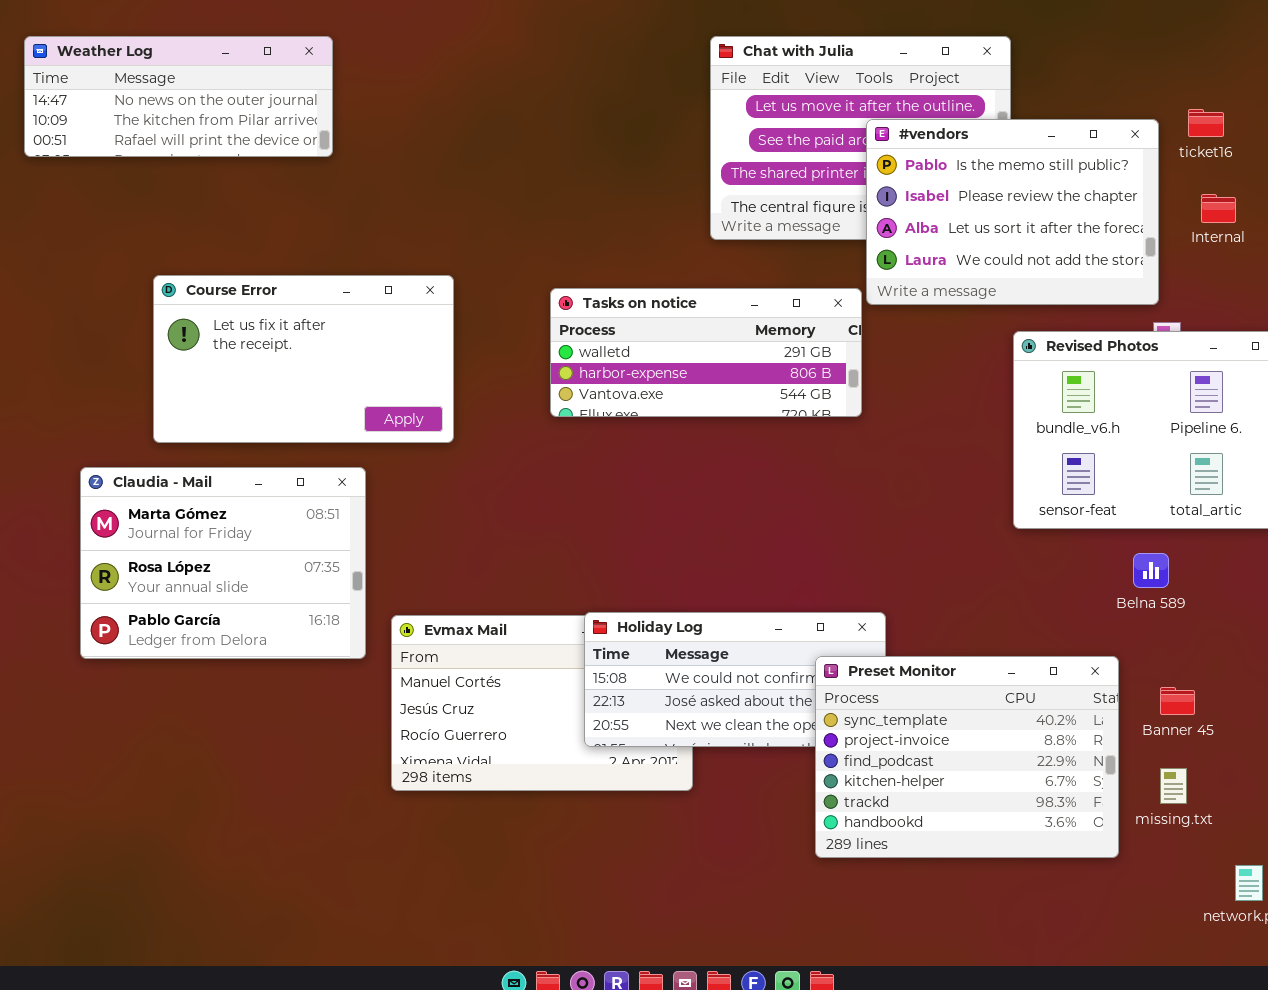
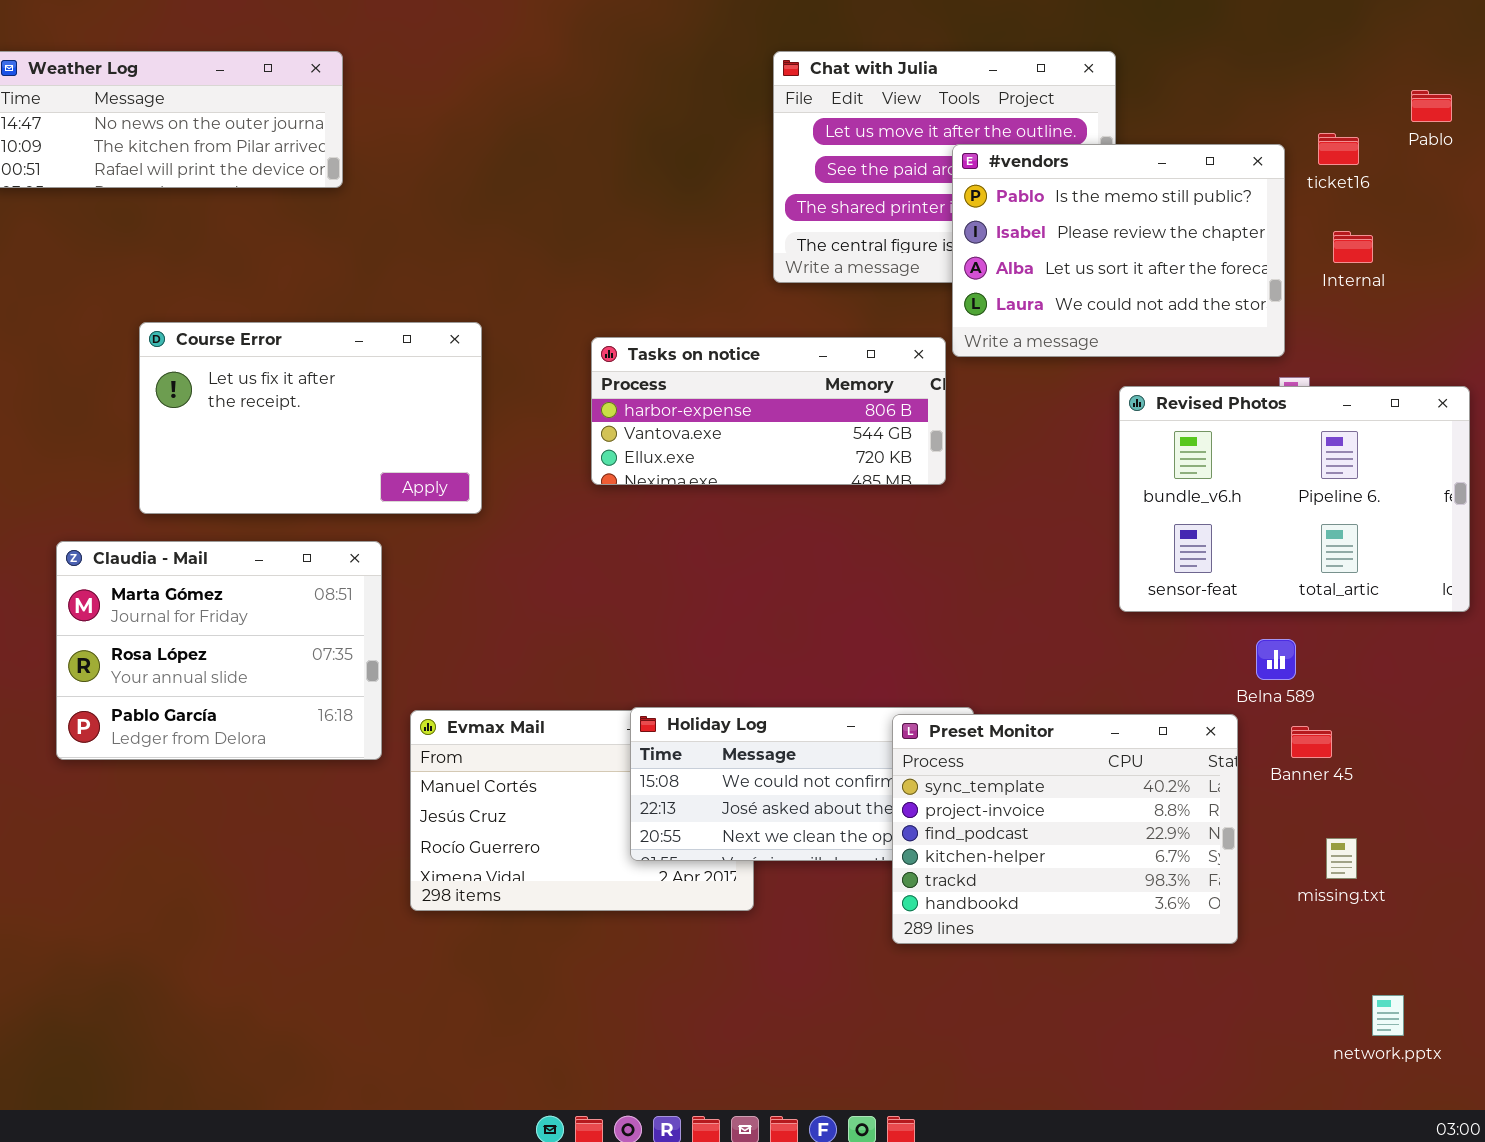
Tasks on notice: [550,288,862,417] -> [591,337,946,485], scrolled down 1 row
Preset Monitor: [815,656,1119,858] -> [892,714,1238,944], moved
Banner 45: [1160,687,1195,715] -> [1291,726,1332,758], moved
missing.txt: [1160,768,1187,804] -> [1326,838,1357,879], moved

